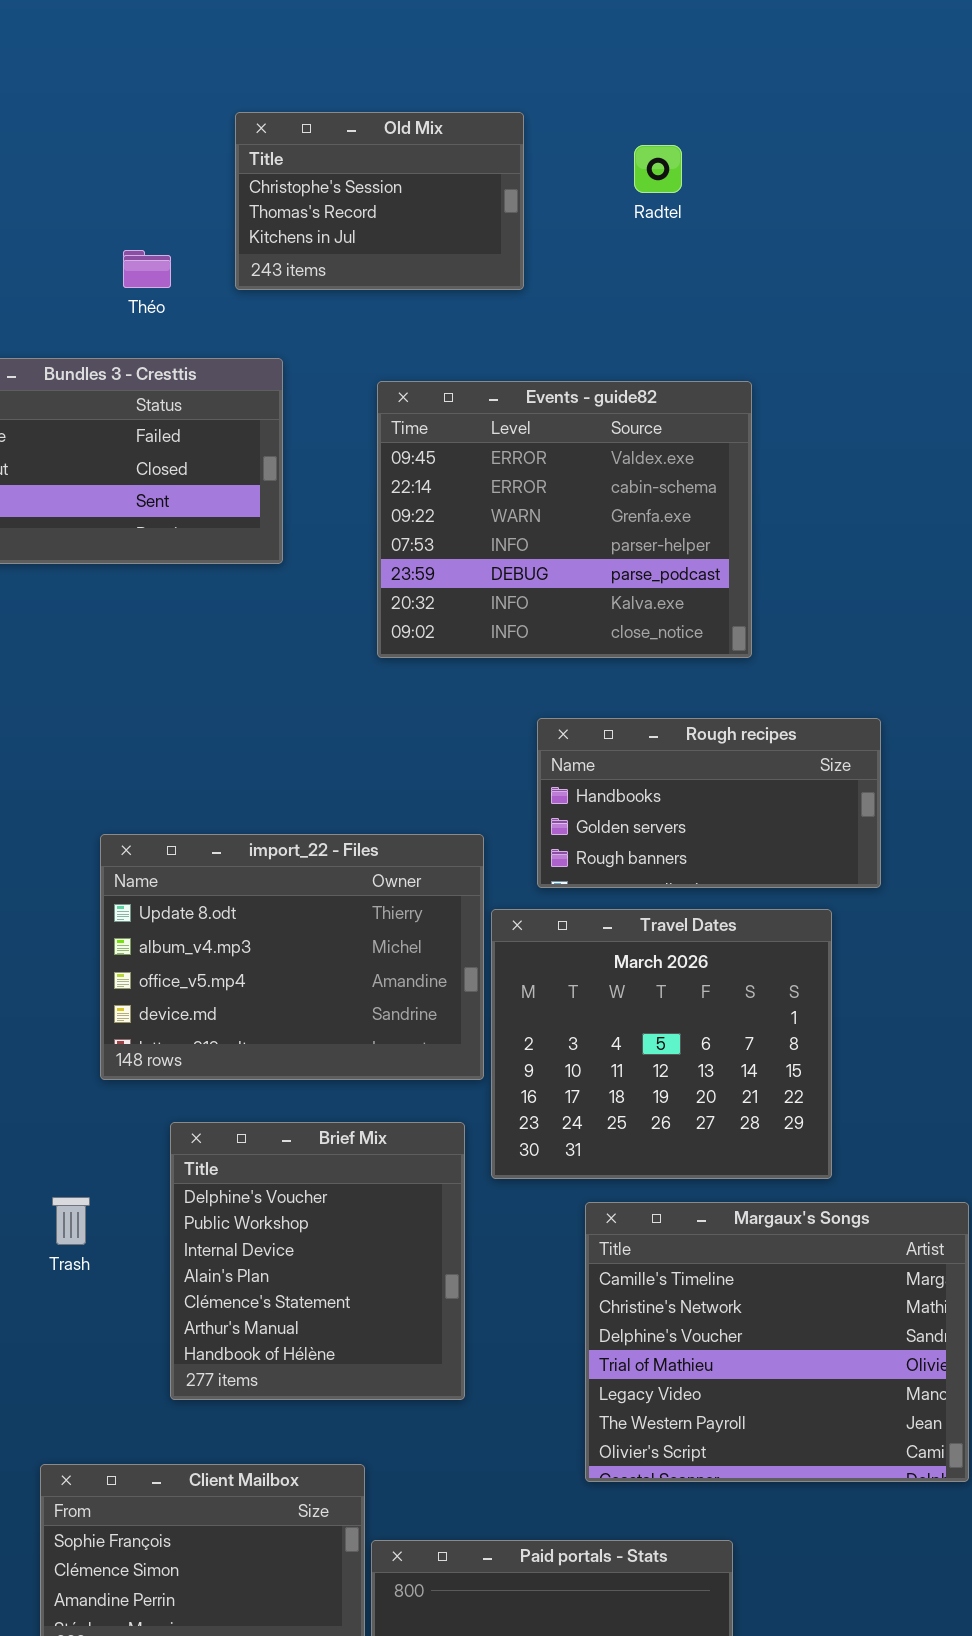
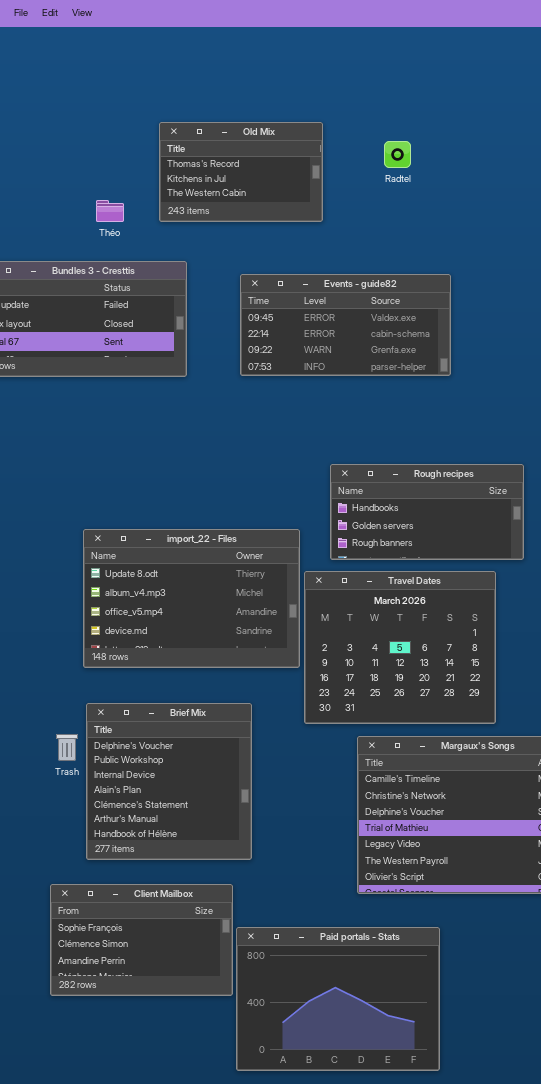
Old Mix: [235,112,524,290] -> [159,122,323,222], scrolled down 1 row
Events - guide82: [377,381,752,658] -> [240,274,451,376], resized
Brief Mix: [170,1122,465,1400] -> [86,703,252,860], moved

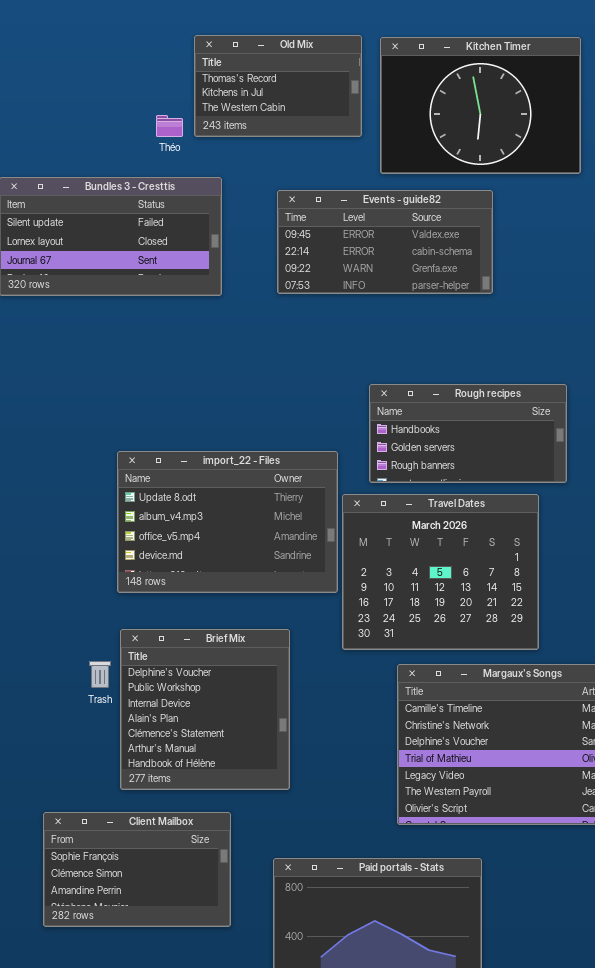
Kitchen Timer: none -> [380,37,581,174], opened
Théo: [96,200,124,222] -> [156,115,183,137], moved
Client Mailbox: [50,884,233,996] -> [43,812,231,927], moved

